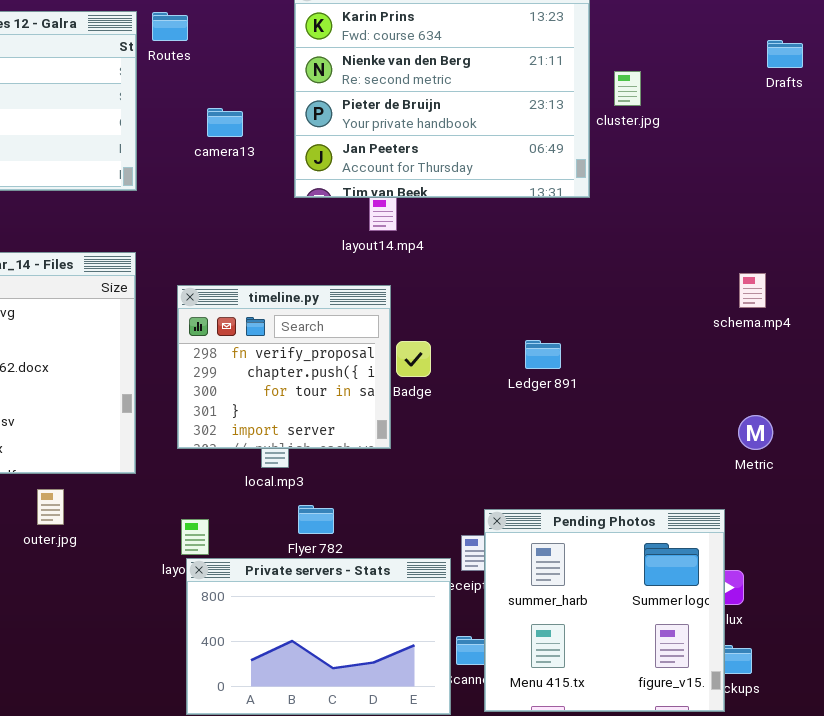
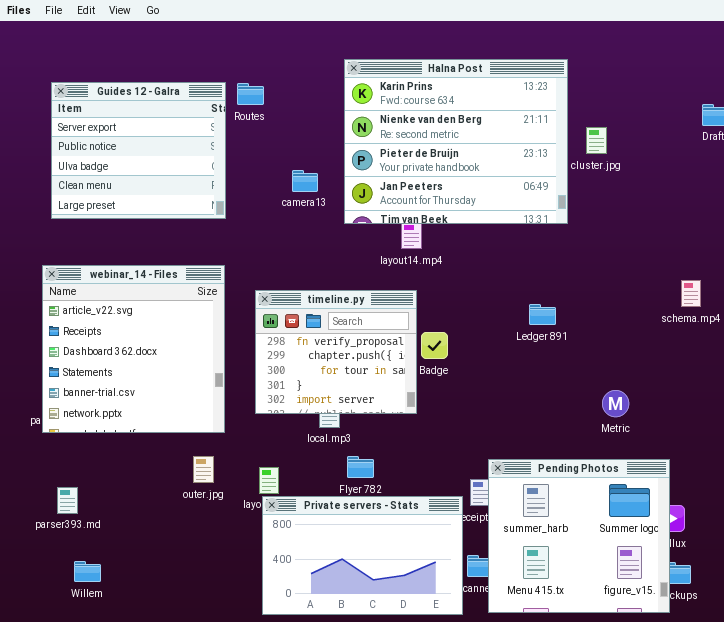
camera13: [207,108,243,137] -> [292,170,318,192], moved
Ledger 891: [525,340,561,369] -> [529,304,556,325], moved
Metric: [738,415,773,450] -> [602,390,629,417], moved
outer.jpg: [37,489,64,525] -> [193,456,214,483], moved

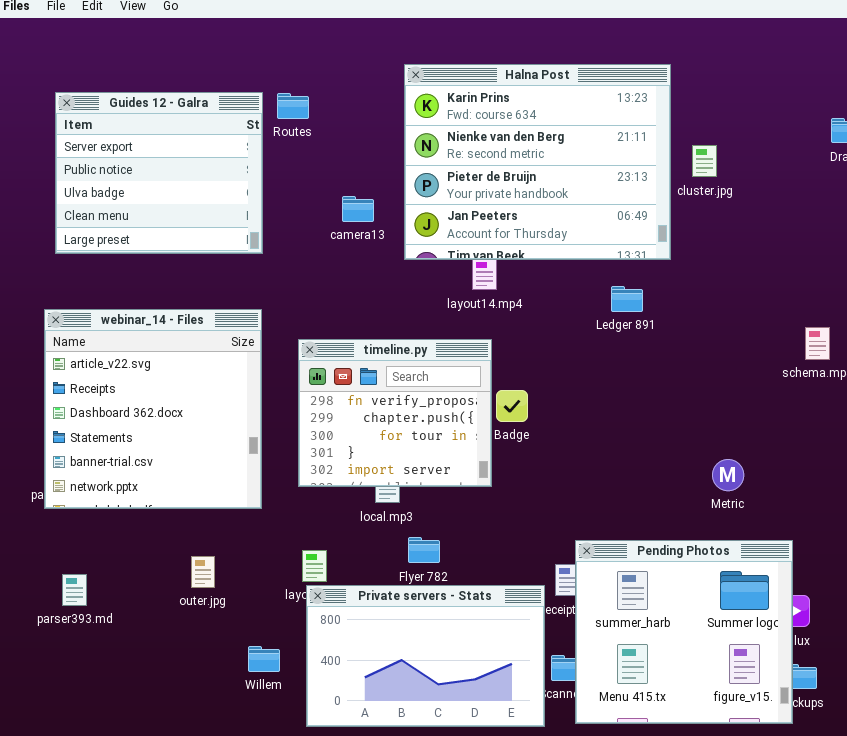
Ledger 891: [529,304,556,325] -> [611,286,643,312], moved
outer.jpg: [193,456,214,483] -> [191,556,215,588], moved
Willem: [74,561,101,582] -> [248,646,280,672], moved

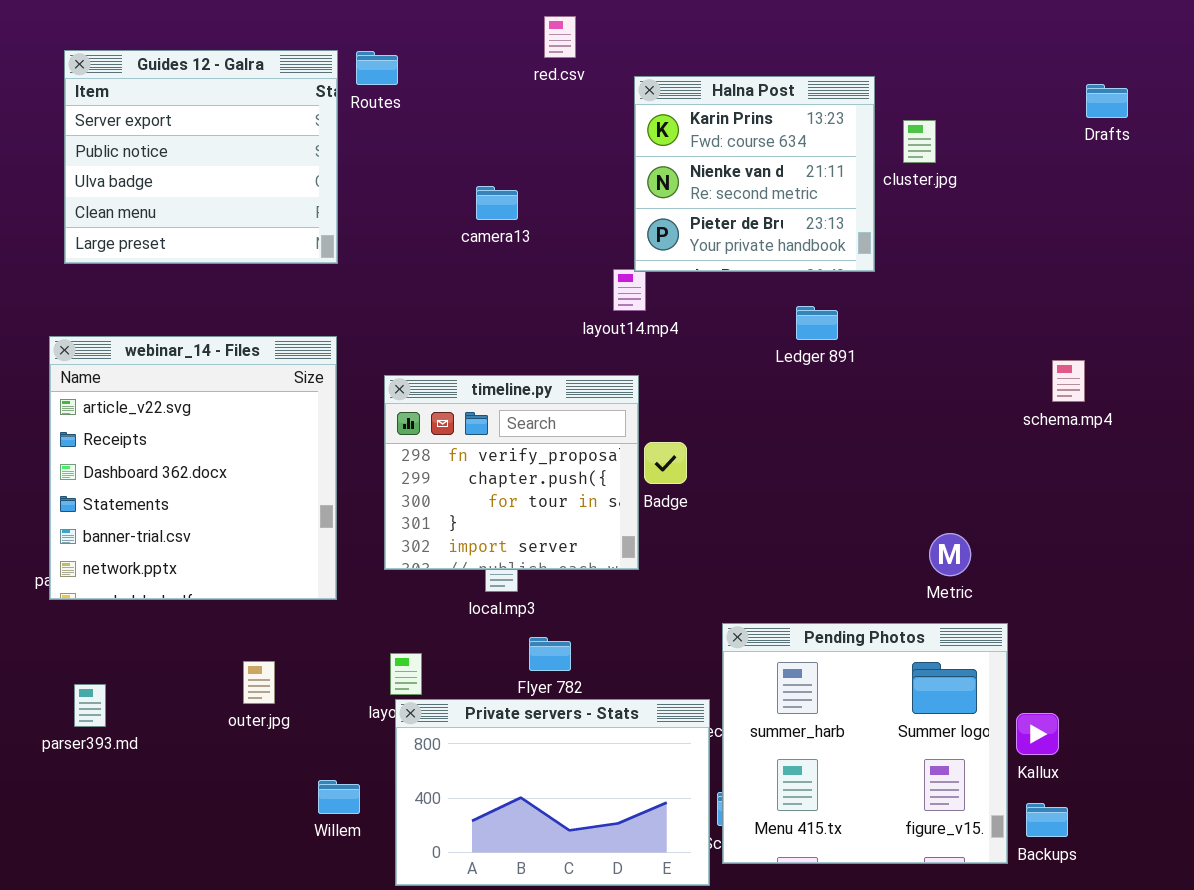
Halna Post: [404,64,671,260] -> [634,76,875,272], resized
camera13: [342,196,374,222] -> [476,186,518,220], moved
Pending Photos: [575,540,793,724] -> [722,623,1008,864], moved

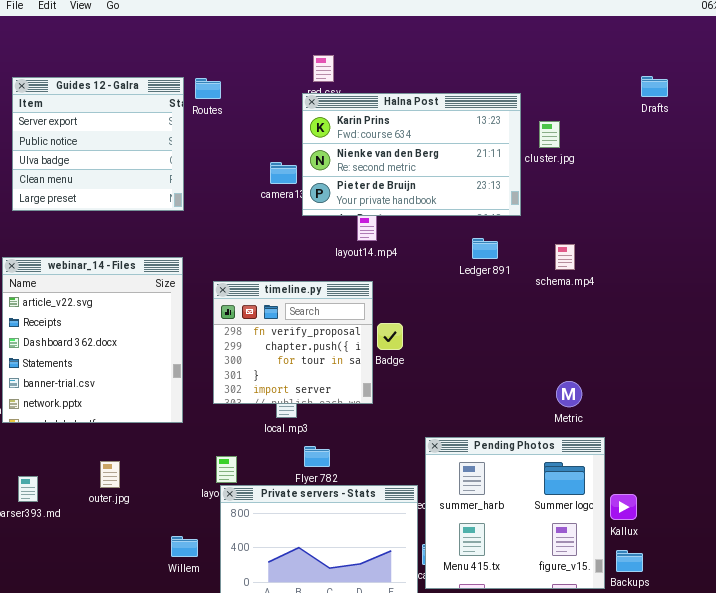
Halna Post: [634,76,875,272] -> [302,93,521,216], resized
Drafts: [1086,84,1128,118] -> [641,76,668,97], moved
schema.mp4: [1052,360,1085,402] -> [555,244,575,270], moved
outer.jpg: [243,661,275,704] -> [100,461,120,488], moved

